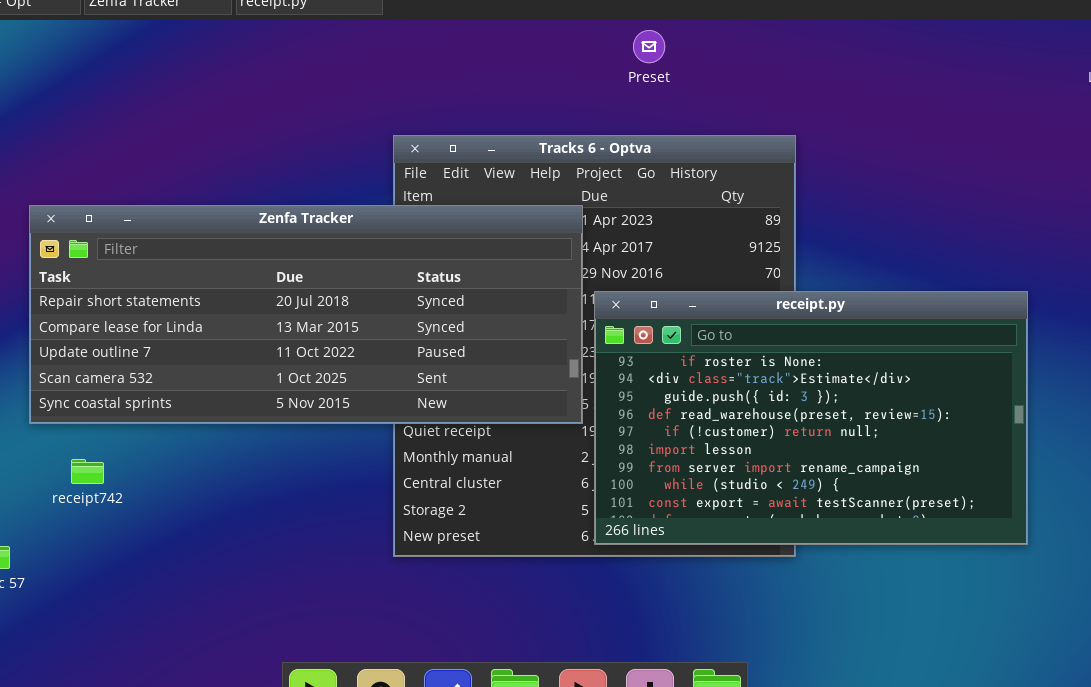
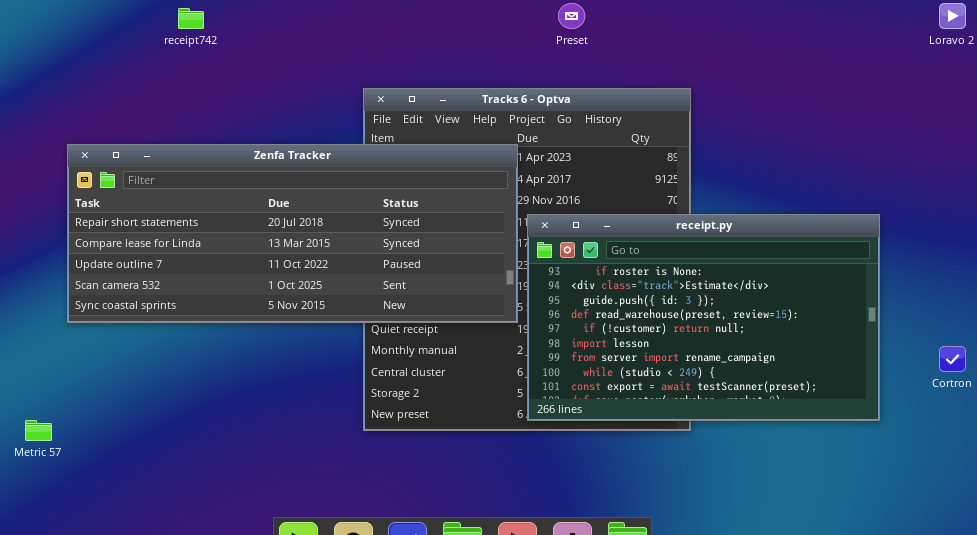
receipt742: [71,459,104,484] -> [178,8,204,29], moved

